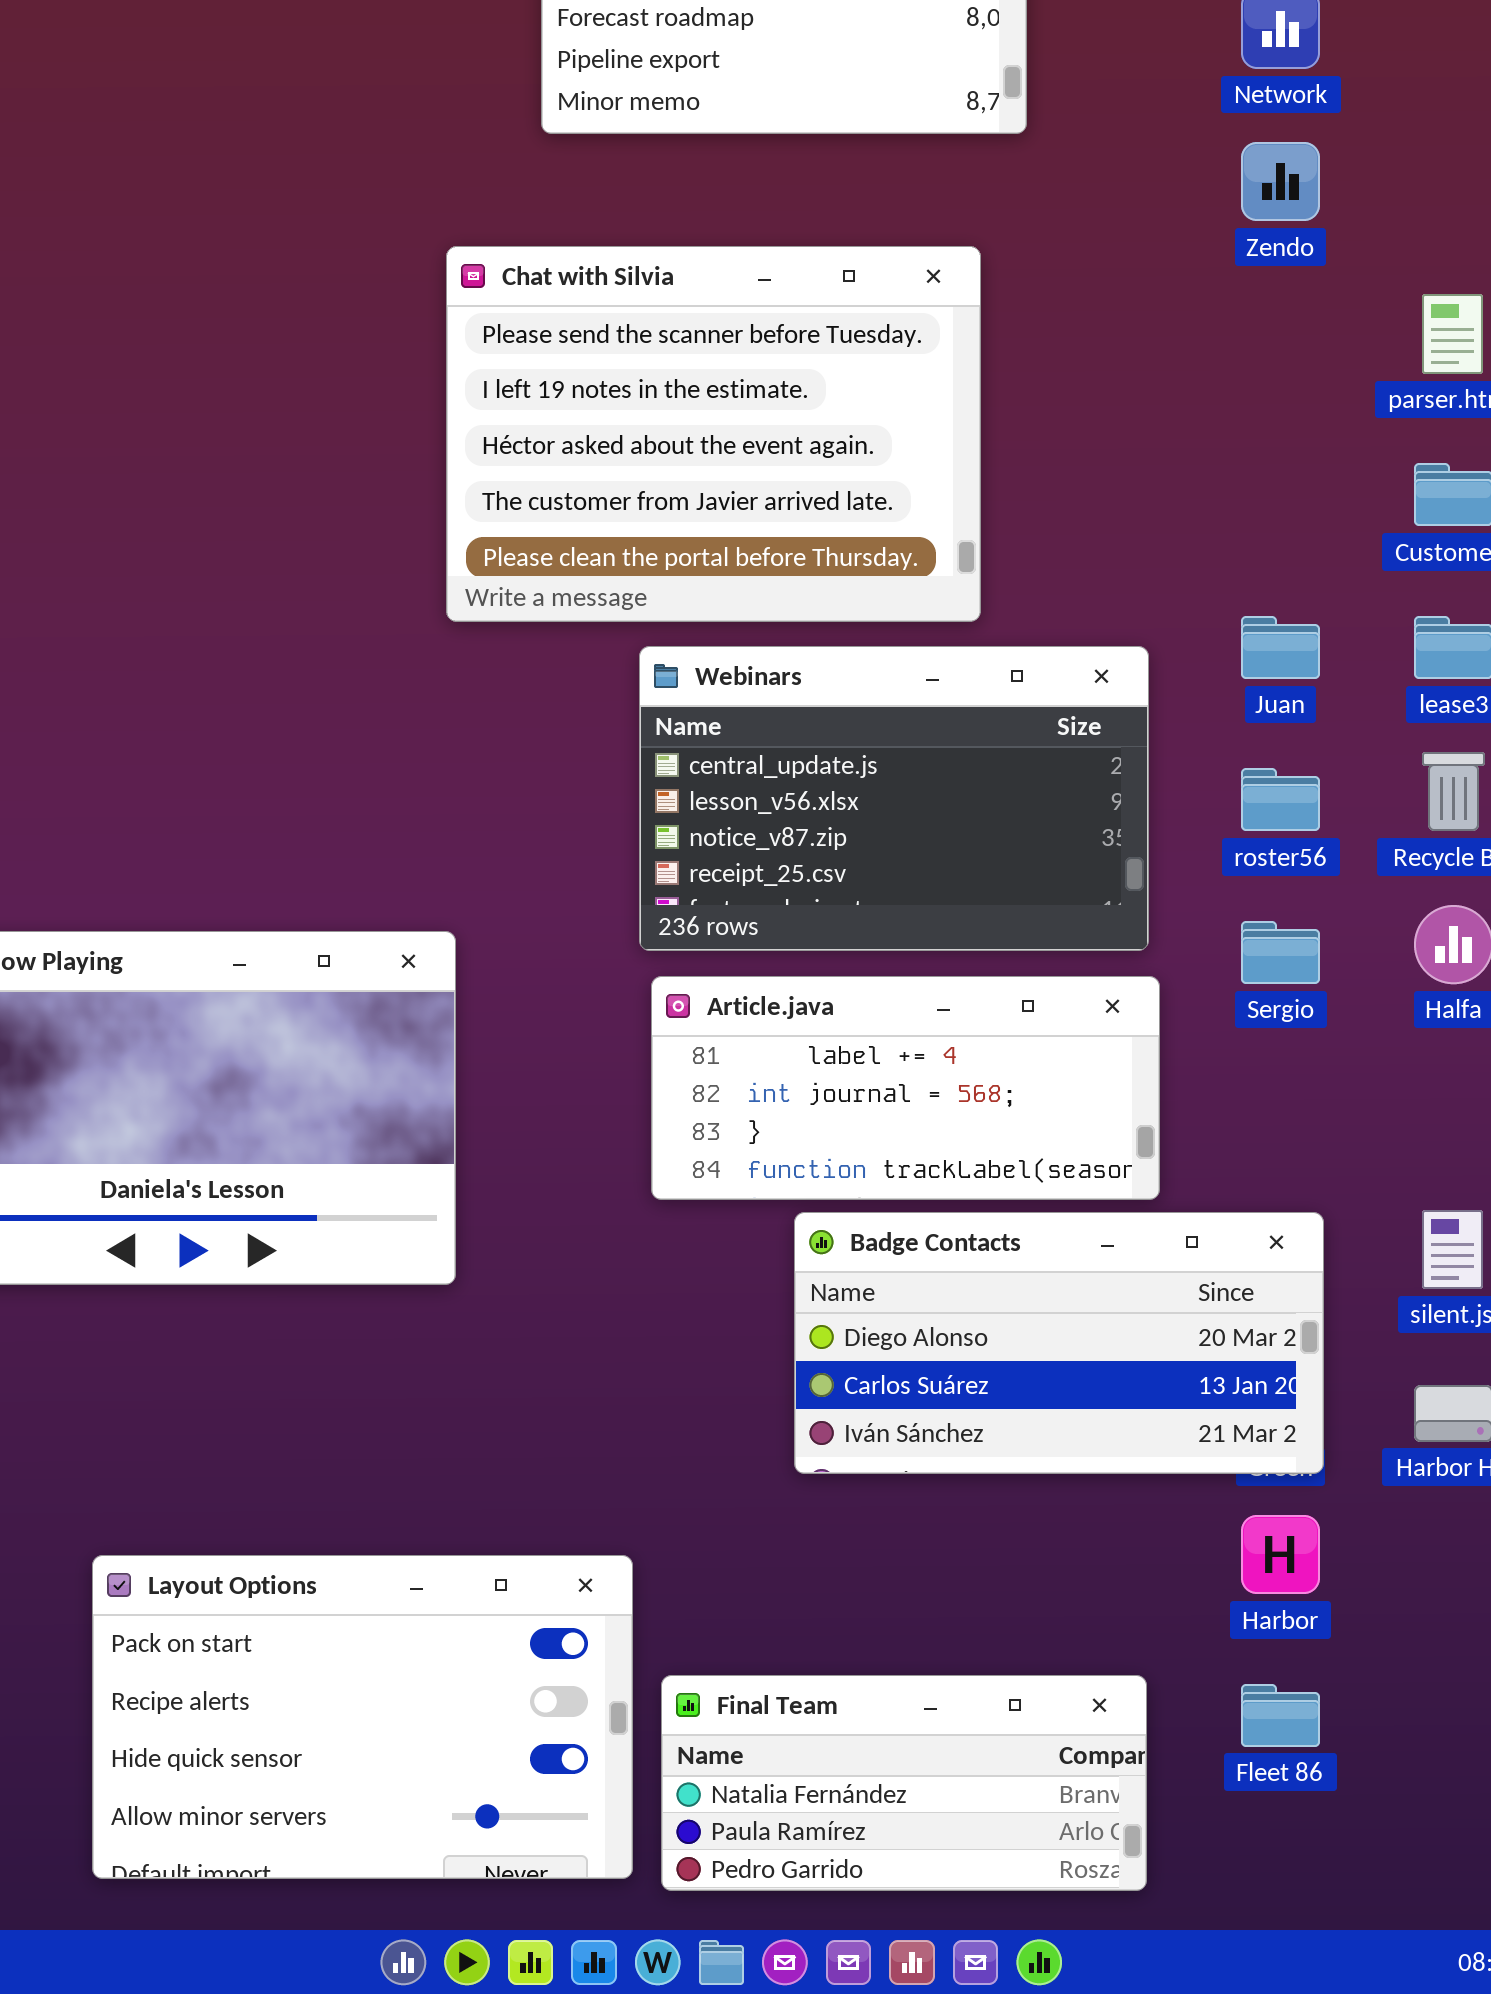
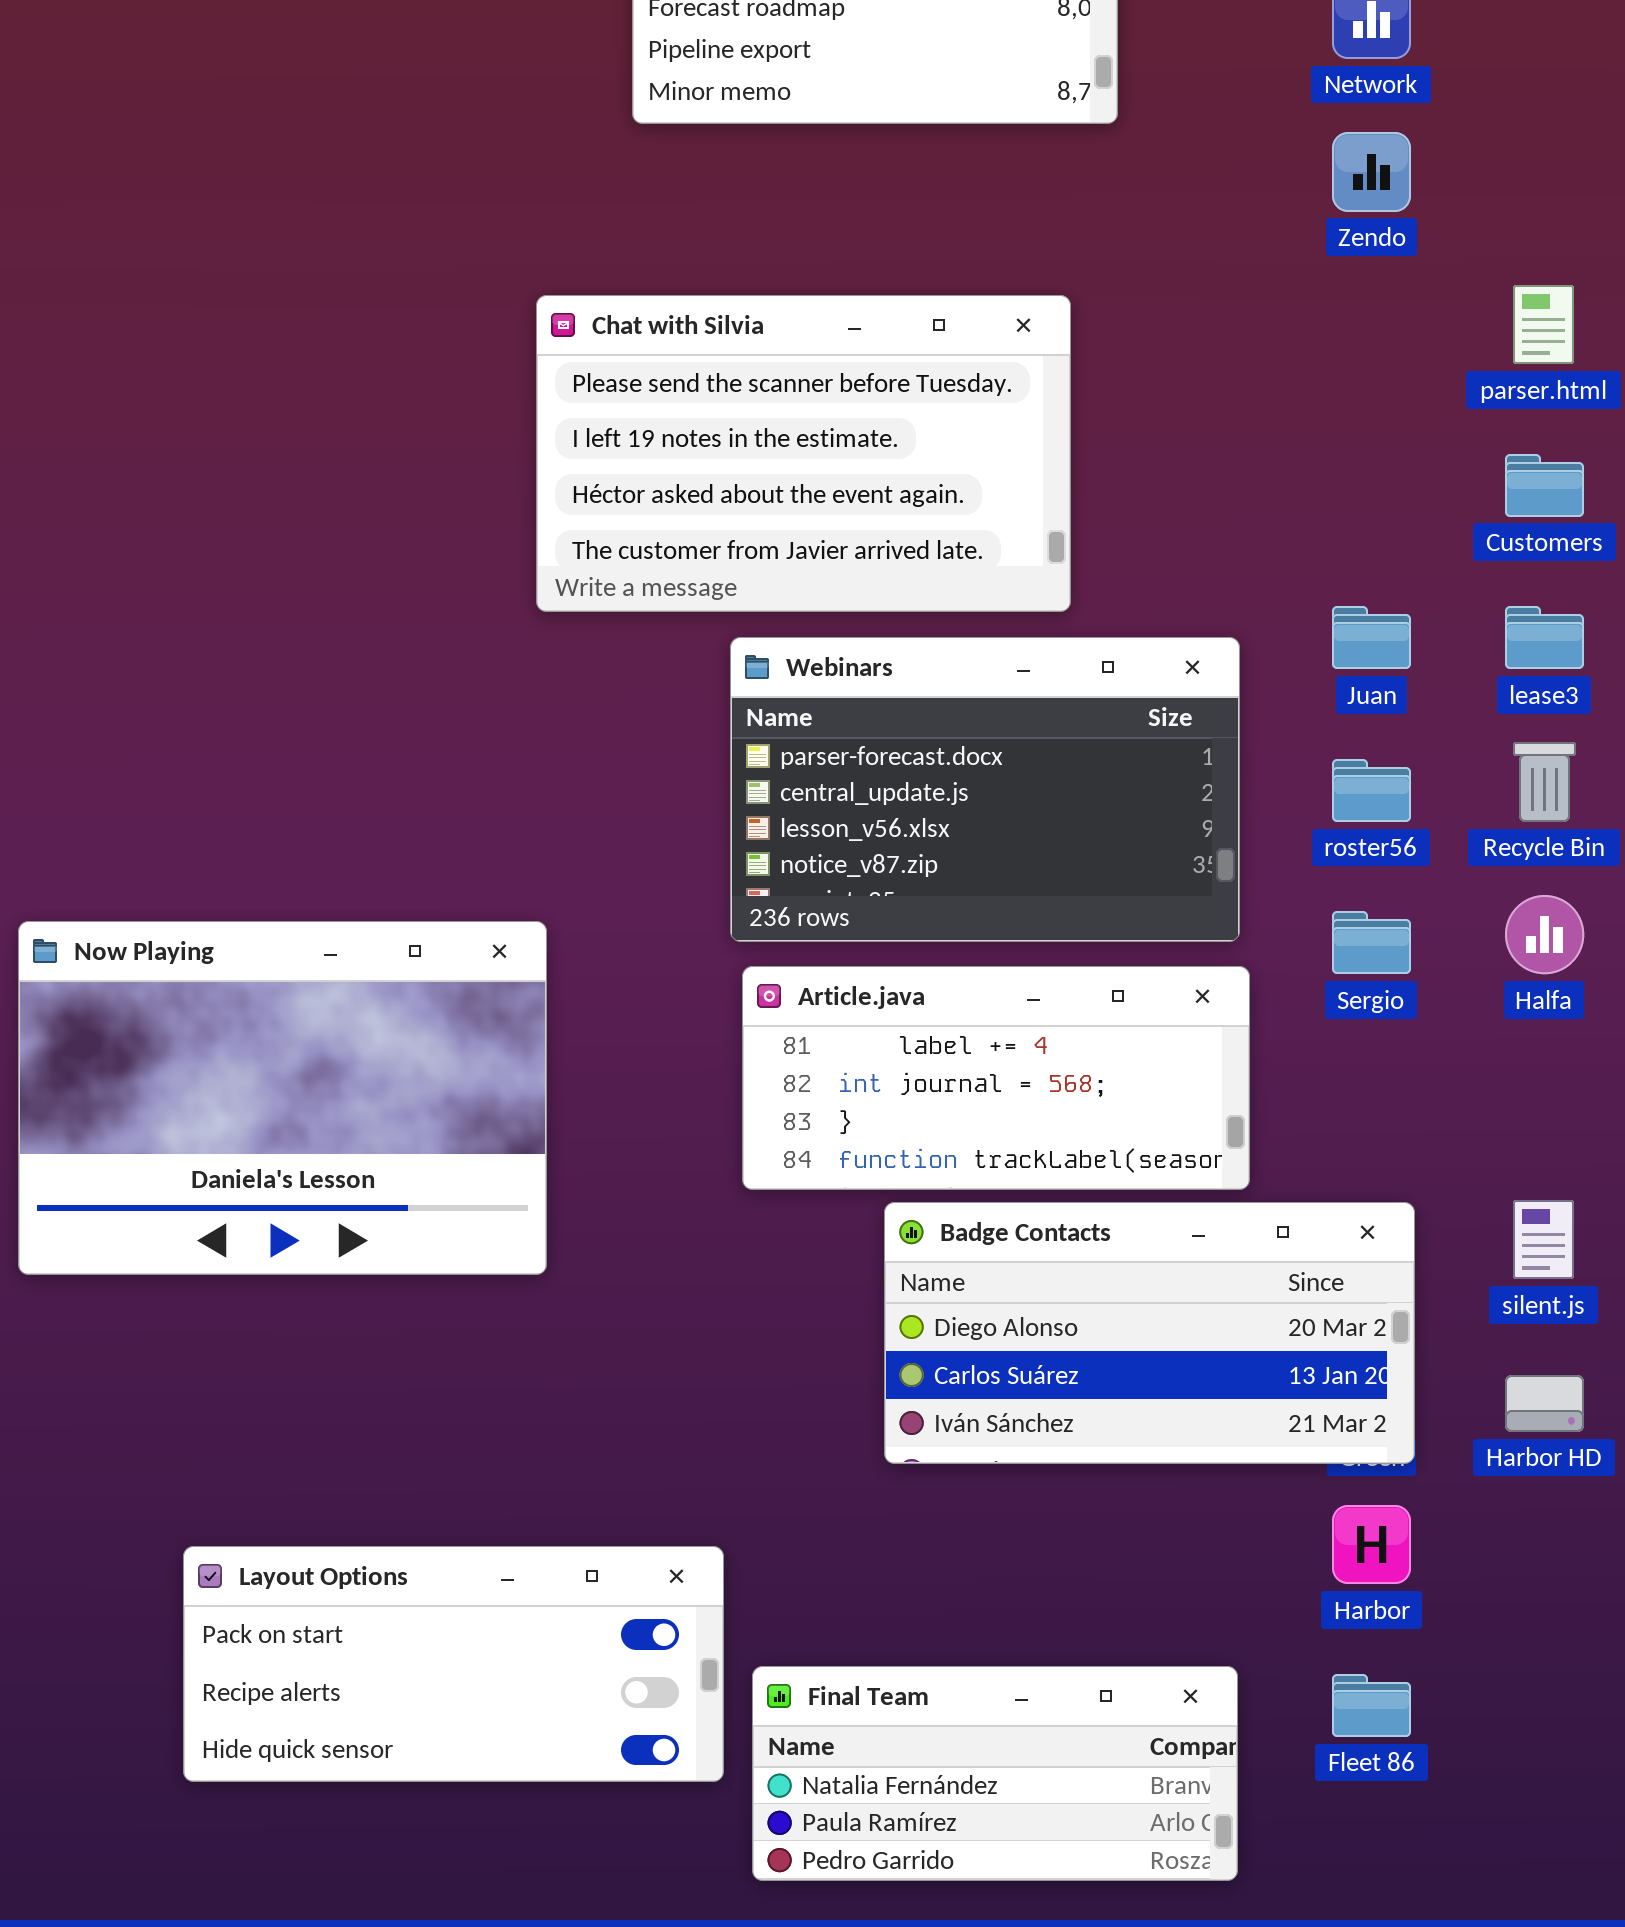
Chat with Silvia: [446,246,981,622] -> [536,295,1071,612], resized
Webinars: [639,646,1149,951] -> [730,637,1240,942], scrolled up 1 row
Layout Options: [92,1555,633,1879] -> [183,1546,724,1782], resized

